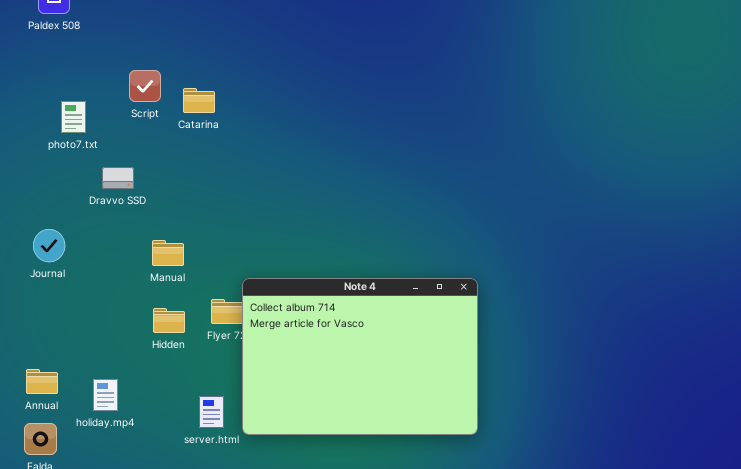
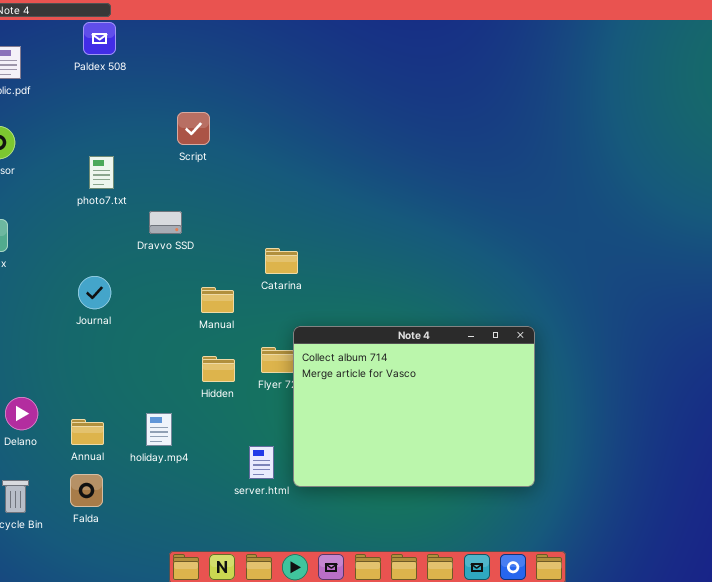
Catarina: [183,88,215,113] -> [265,248,298,274], moved
photo7.txt: [61,101,86,133] -> [89,156,114,189], moved
holiday.mp4: [93,379,118,411] -> [146,413,172,446], moved

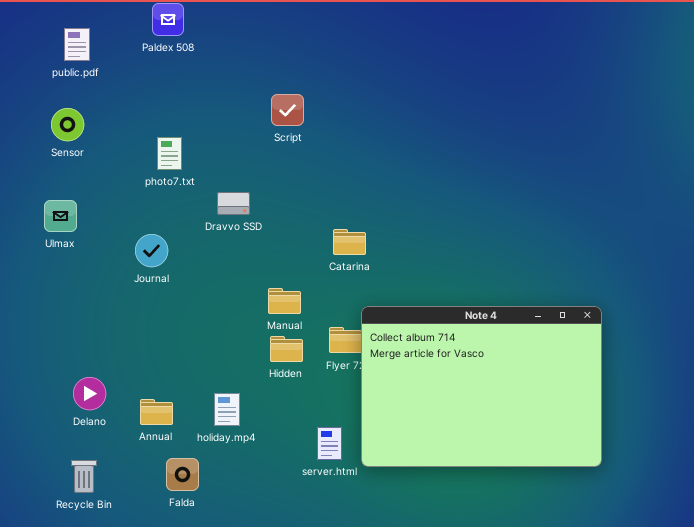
Script: [177,112,210,145] -> [271,94,304,126], moved
Journal: [78,276,111,309] -> [135,234,168,267], moved
Manual: [201,287,234,313] -> [268,288,301,314], moved
Falda: [70,474,103,507] -> [166,458,199,491], moved

